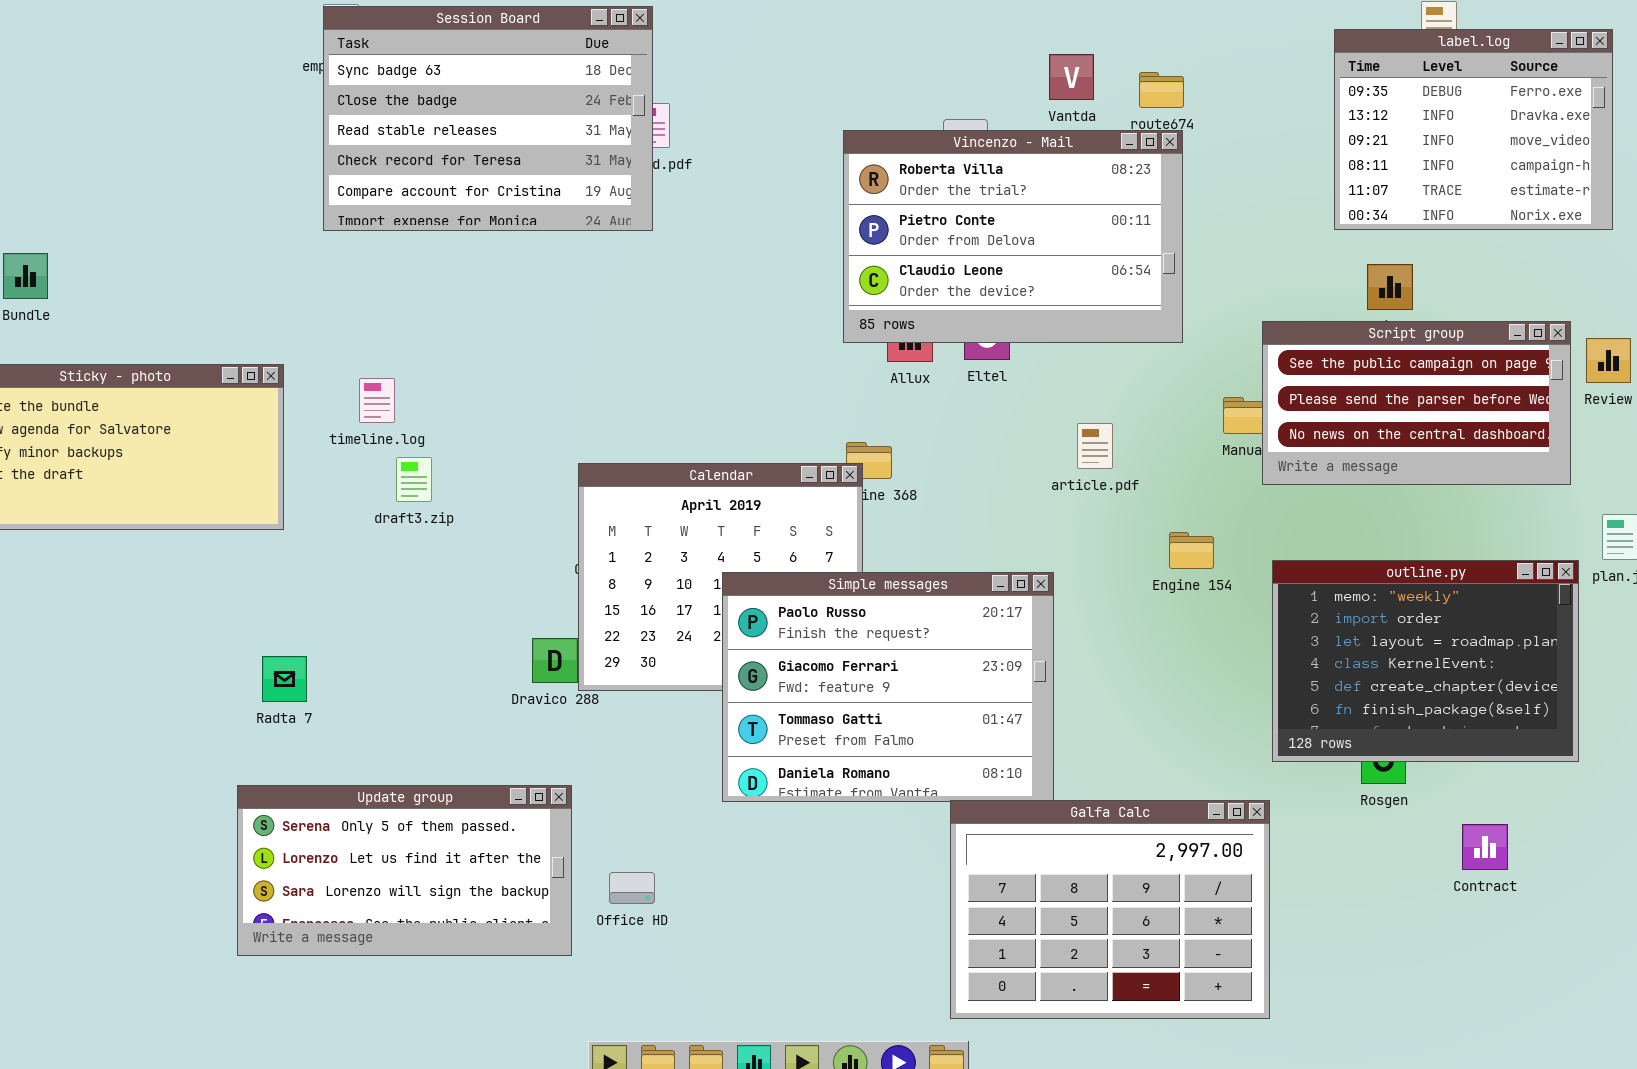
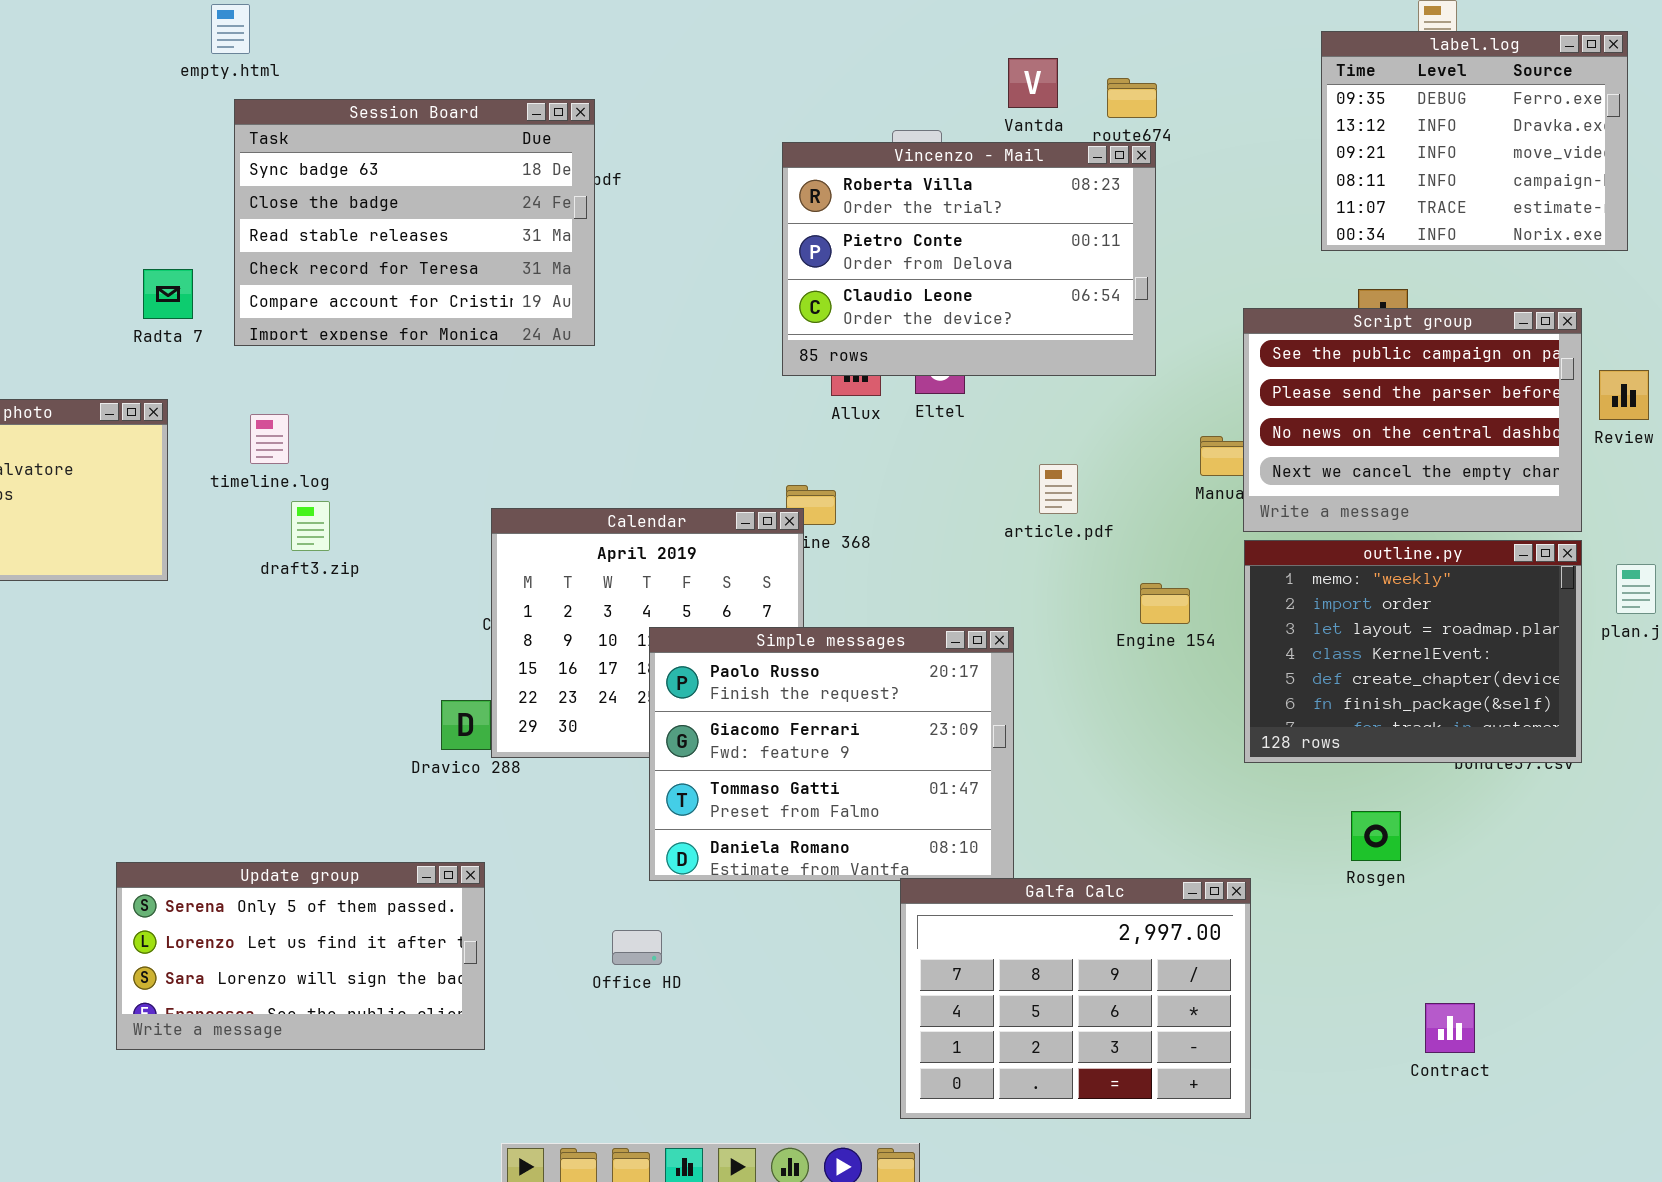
Session Board: [323,6,653,231] -> [234,99,595,346], moved
Script group: [1262,321,1571,485] -> [1243,308,1582,532], resized
outline.py: [1272,560,1579,762] -> [1244,540,1582,763], moved
Radta 7: [262,656,307,702] -> [143,269,193,319], moved
Contract: [1462,824,1508,870] -> [1425,1003,1475,1053], moved
Office HD: [609,872,655,904] -> [612,930,662,965], moved

